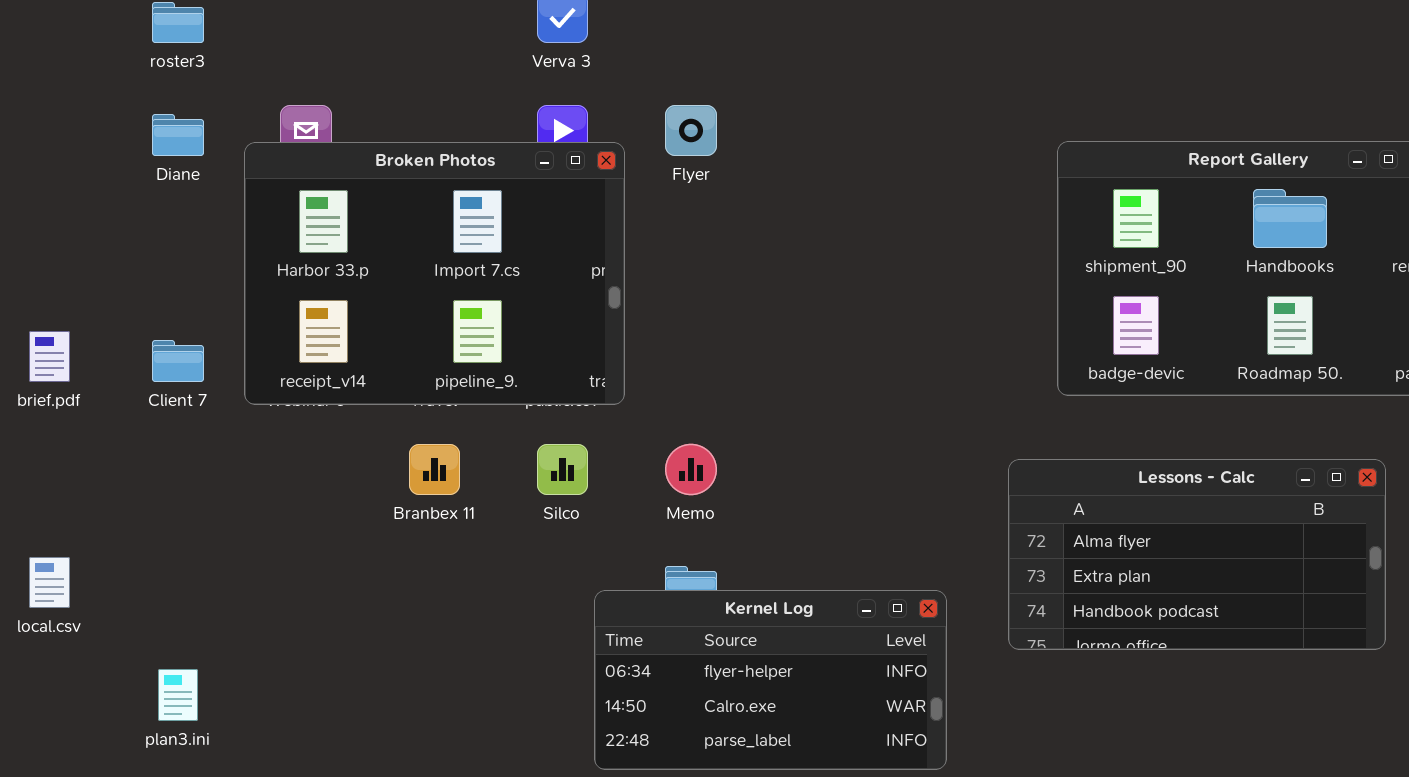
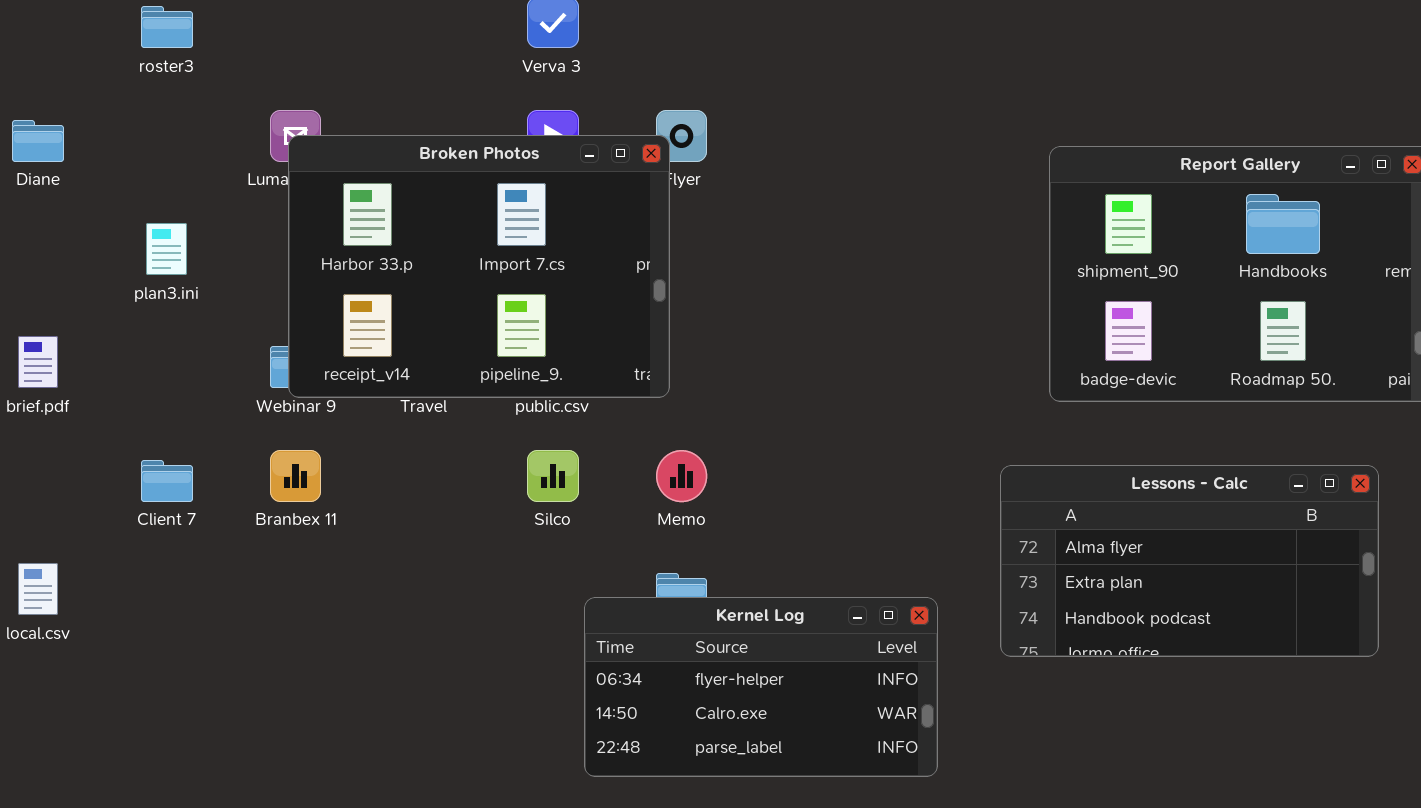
Diane: [152,114,204,156] -> [12,120,64,162], moved
Broken Photos: [244,142,625,405] -> [288,135,670,398], moved
Client 7: [152,340,204,382] -> [141,460,193,502], moved
Branbex 11: [409,444,460,495] -> [270,450,321,502], moved
plan3.ini: [158,669,198,721] -> [146,223,187,275], moved

